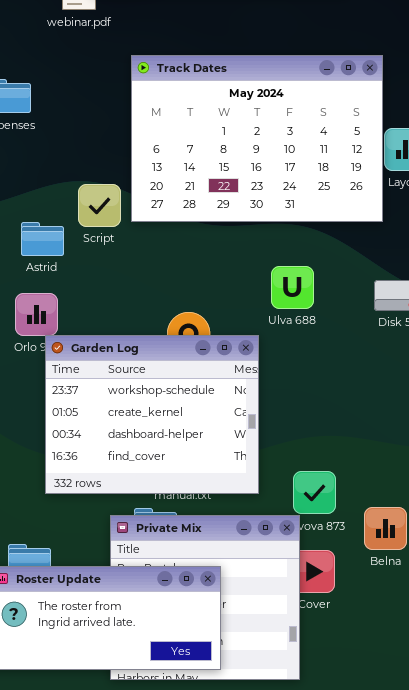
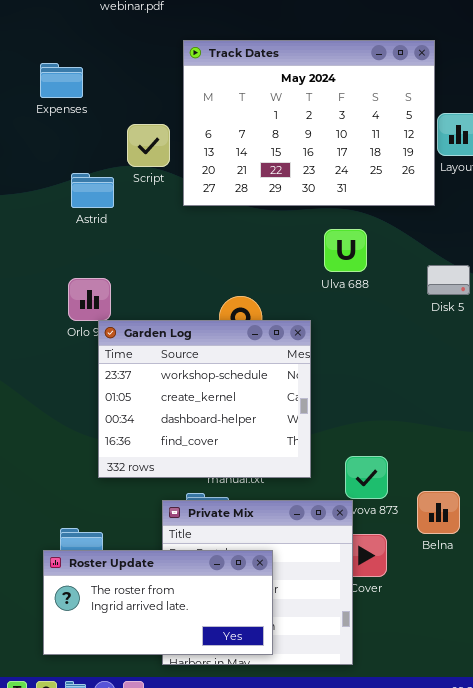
Script: [78,184,121,227] -> [127,124,170,167], moved
Astrid: [21,222,64,256] -> [71,173,114,208], moved
Ulva 688: [271,266,314,309] -> [324,229,367,272], moved

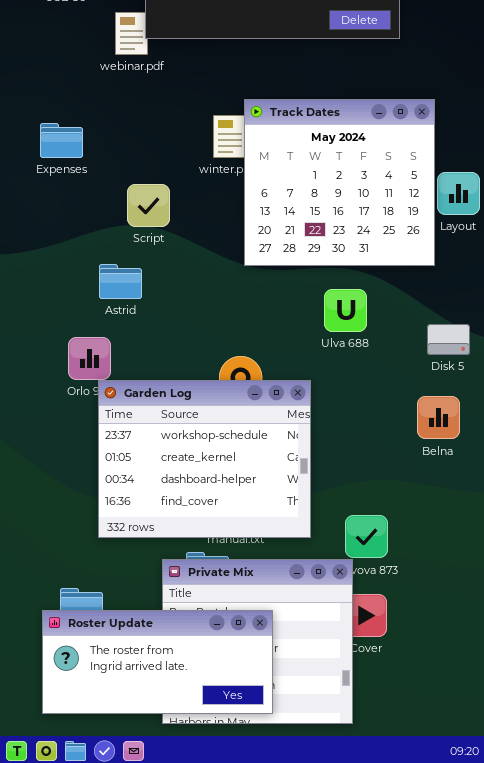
Track Dates: [183,40,435,206] -> [244,99,435,266], resized
Astrid: [71,173,114,208] -> [99,264,142,299], moved
Belna: [417,491,460,534] -> [417,396,460,439], moved

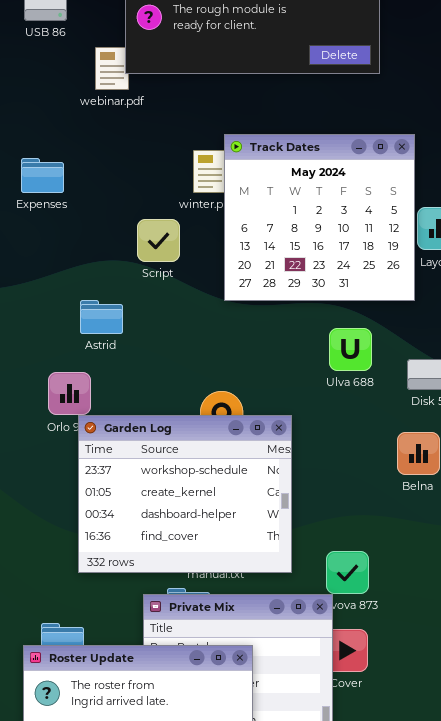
Script: [127,184,170,227] -> [137,219,180,262], moved
Ulva 688: [324,289,367,332] -> [329,328,372,371], moved

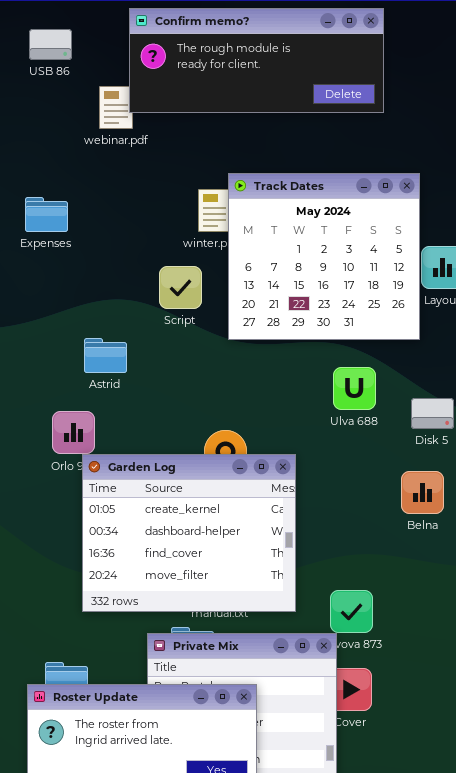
Script: [137,219,180,262] -> [159,266,202,309], moved
Garden Log: [78,415,292,573] -> [82,454,296,612], scrolled down 1 row

